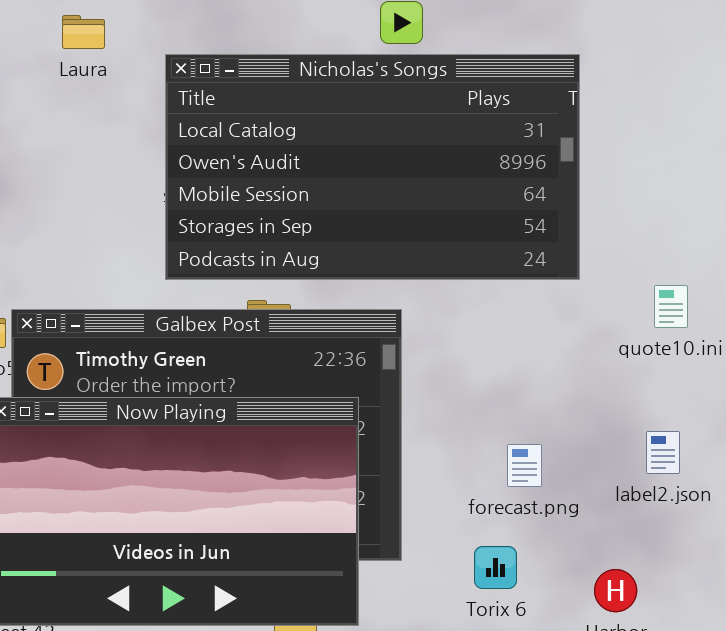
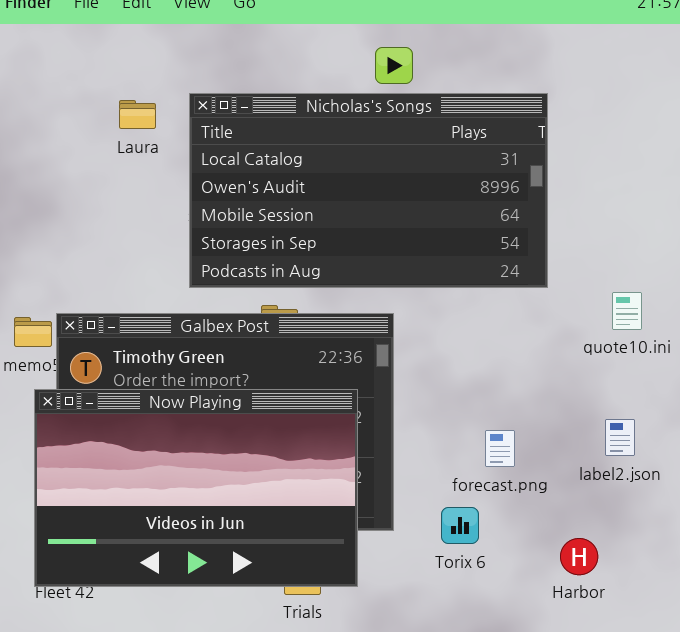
Laura: [62,15,105,49] -> [119,100,156,129], moved
Torix 6: [474,546,517,589] -> [441,507,479,544], moved

